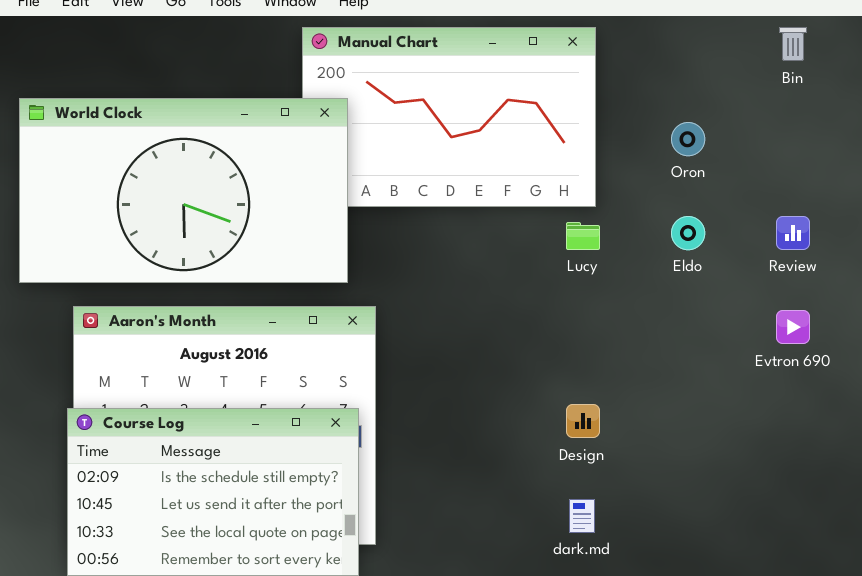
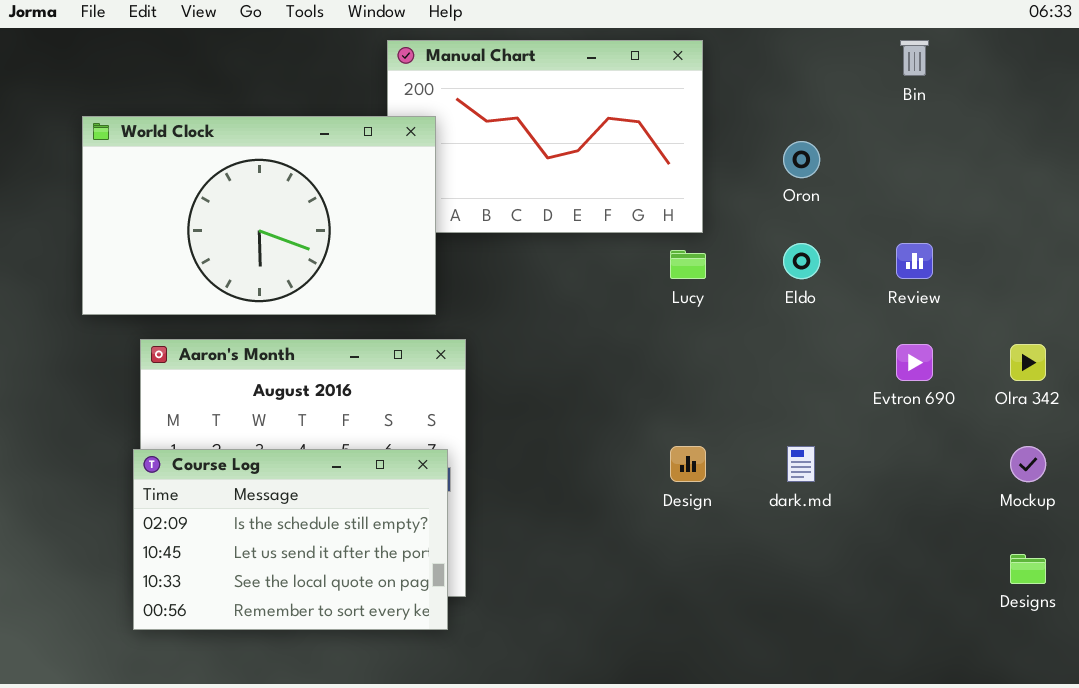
dark.md: [569,499,595,533] -> [787,446,815,482], moved

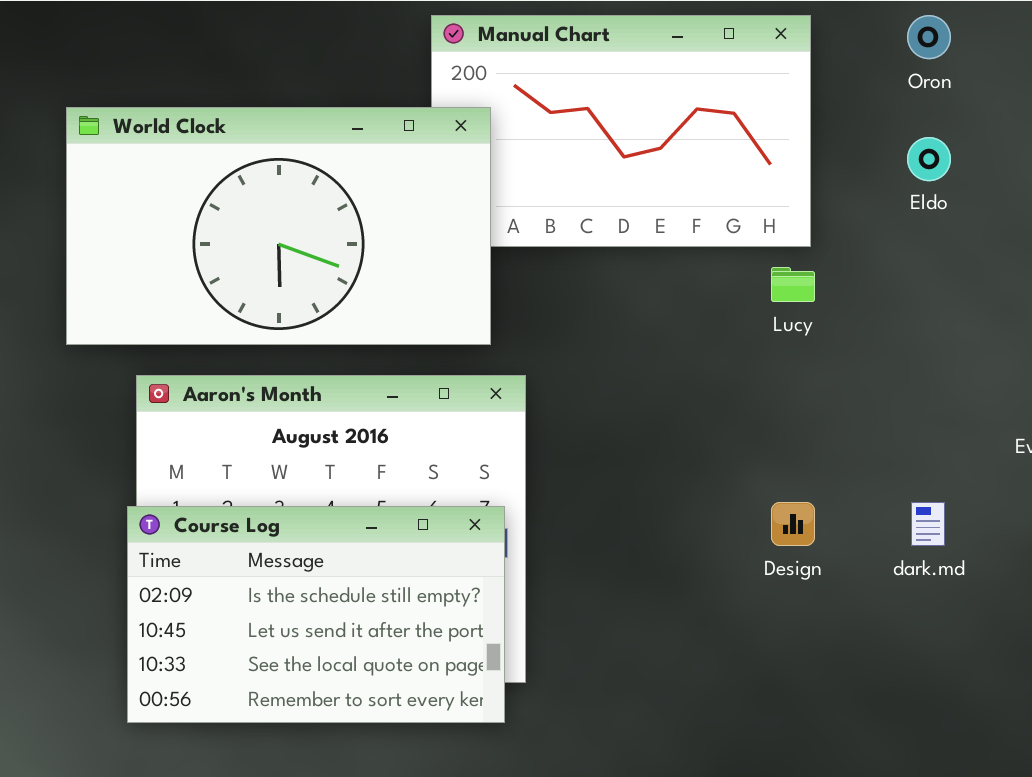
Oron: [783,141,820,178] -> [907,15,951,59], moved
Eldo: [783,243,820,279] -> [907,137,951,181], moved

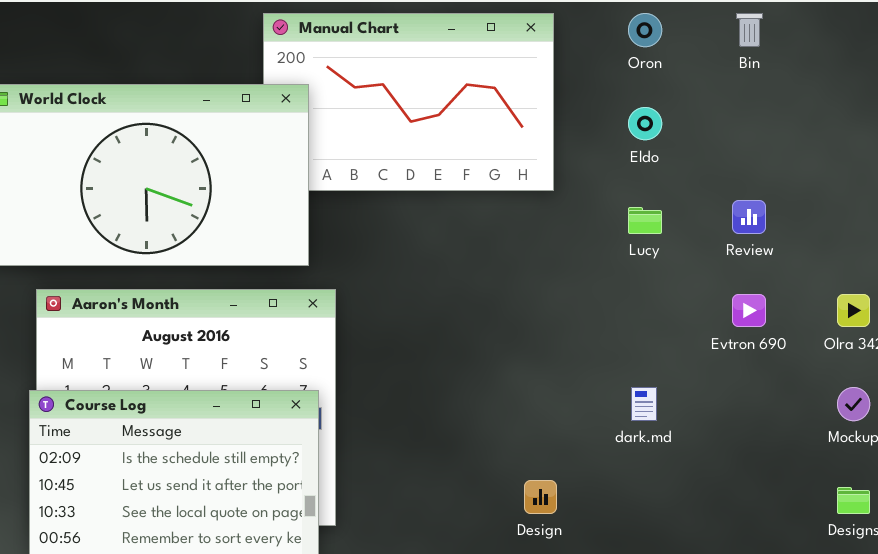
Lucy: [771,267,815,302] -> [628,207,662,234], moved
Design: [771,502,815,546] -> [524,480,557,514], moved

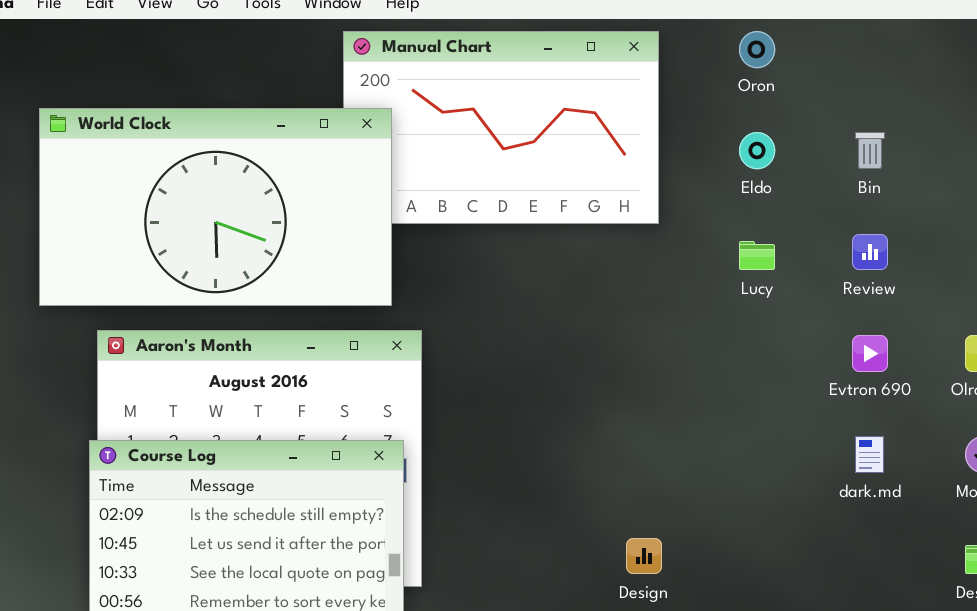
Bin: [736,13,763,47] -> [855,132,885,169], moved
dark.md: [631,387,657,421] -> [855,436,884,473], moved

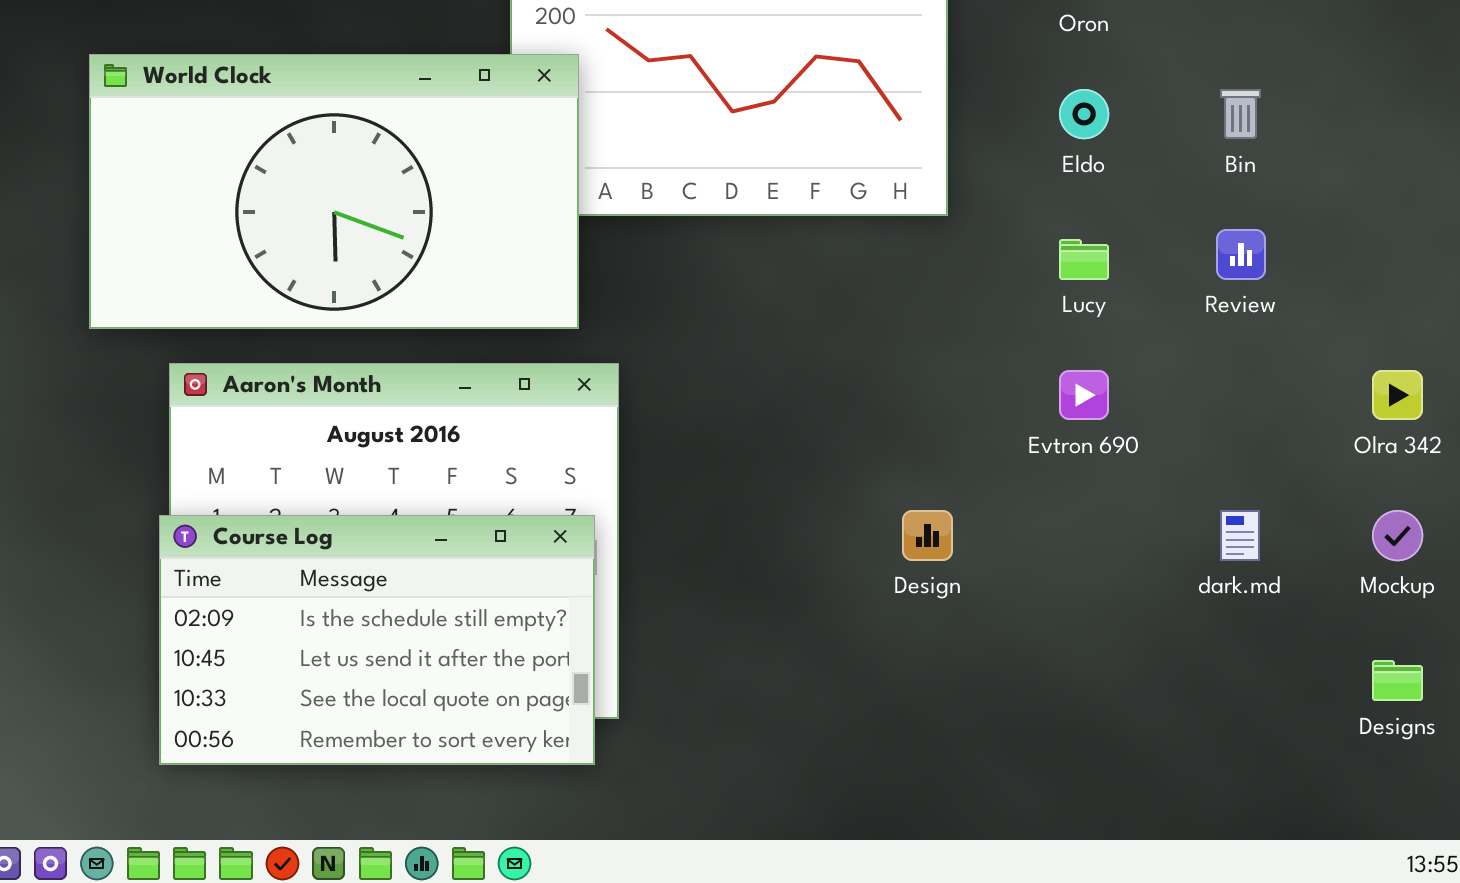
Evtron 690: [852,335,888,372] -> [1059,370,1109,420], moved
Design: [626,538,662,574] -> [902,510,953,561], moved

